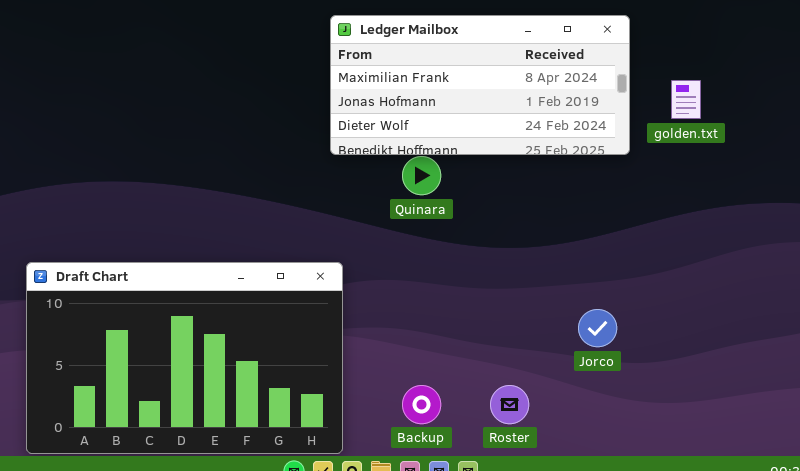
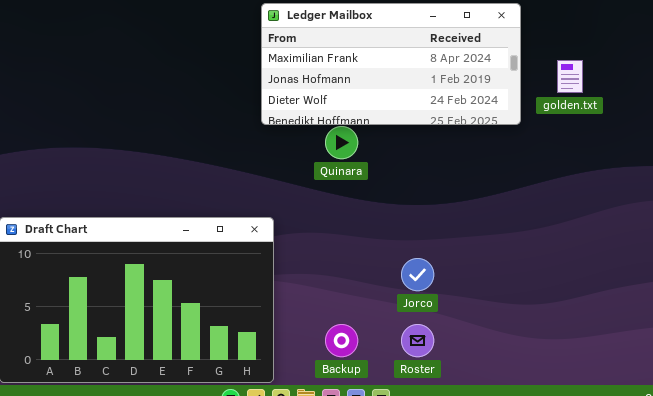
Jorco: [578,309,617,347] -> [401,258,434,291], moved

